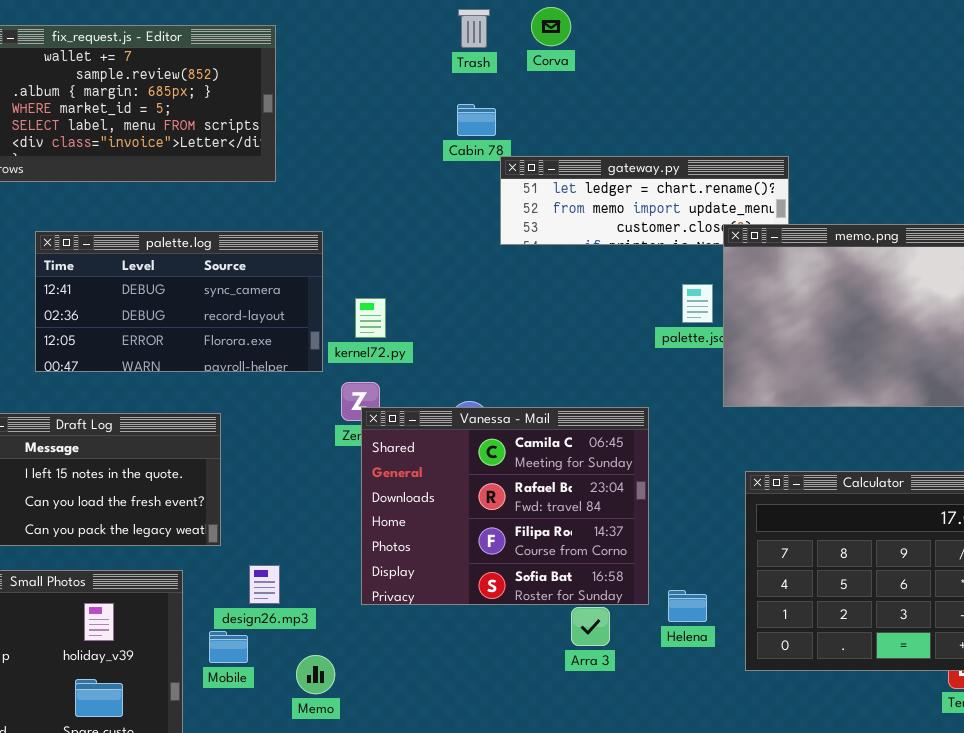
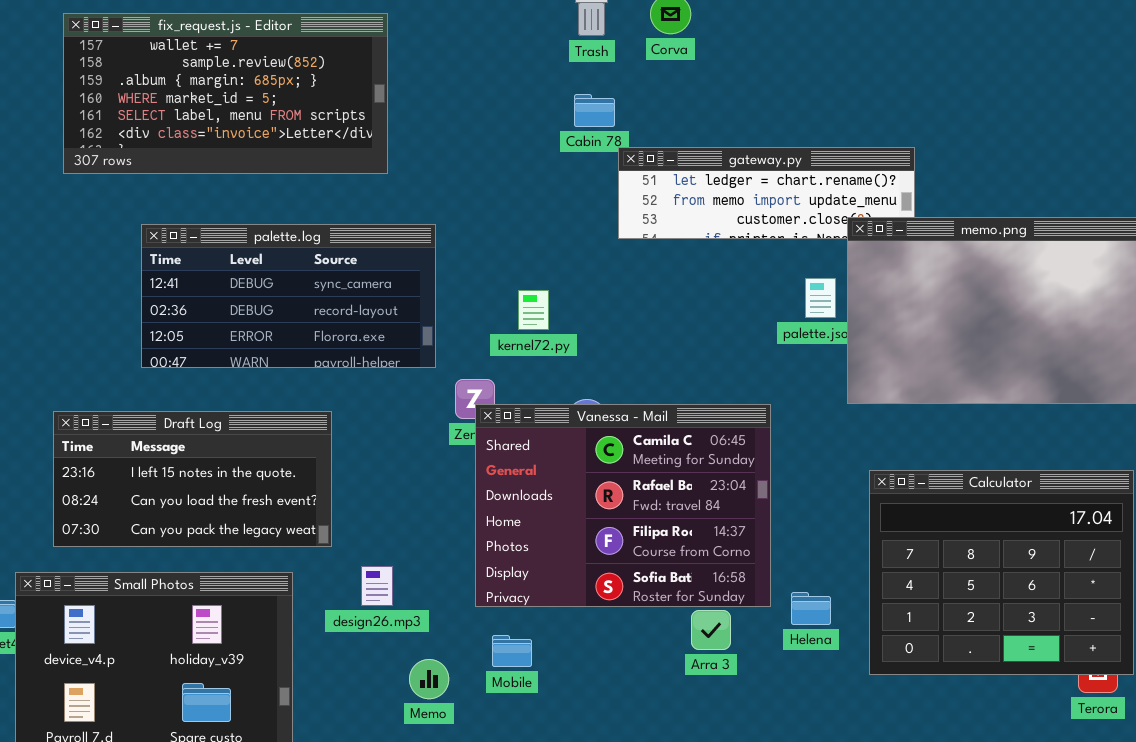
kernel72.py: [355,298,386,338] -> [518,290,549,330], moved
Mobile: [209,631,248,663] -> [492,635,532,667], moved

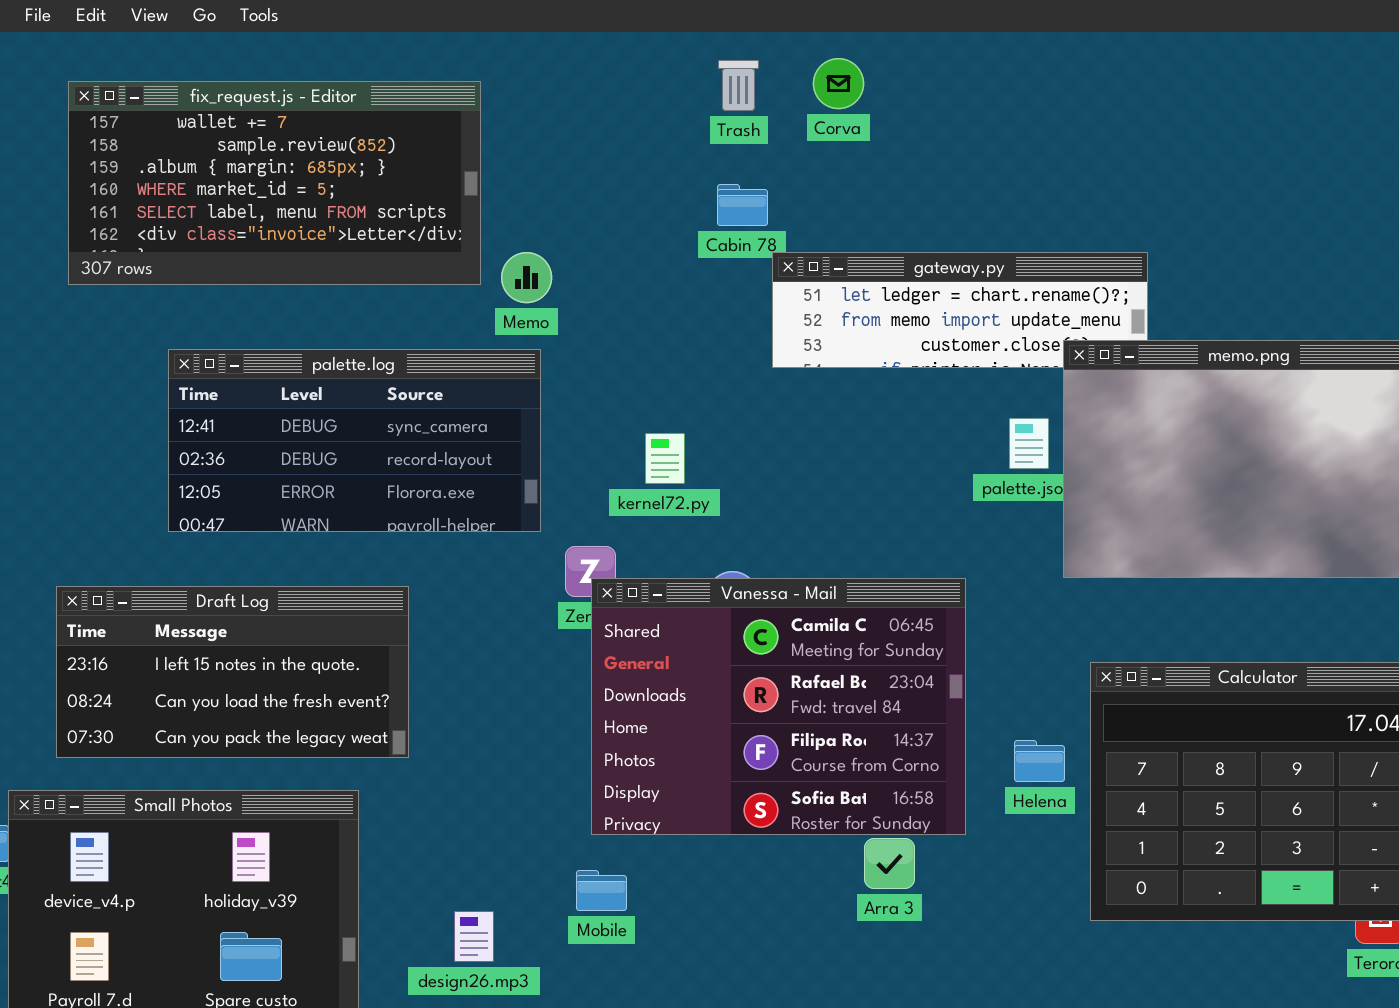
design26.mp3: [361,566,393,606] -> [454,911,494,962], moved
Helena: [791,592,831,625] -> [1014,740,1065,782], moved
Mobile: [492,635,532,667] -> [576,870,627,911], moved
Memo: [409,659,449,699] -> [501,252,552,303], moved

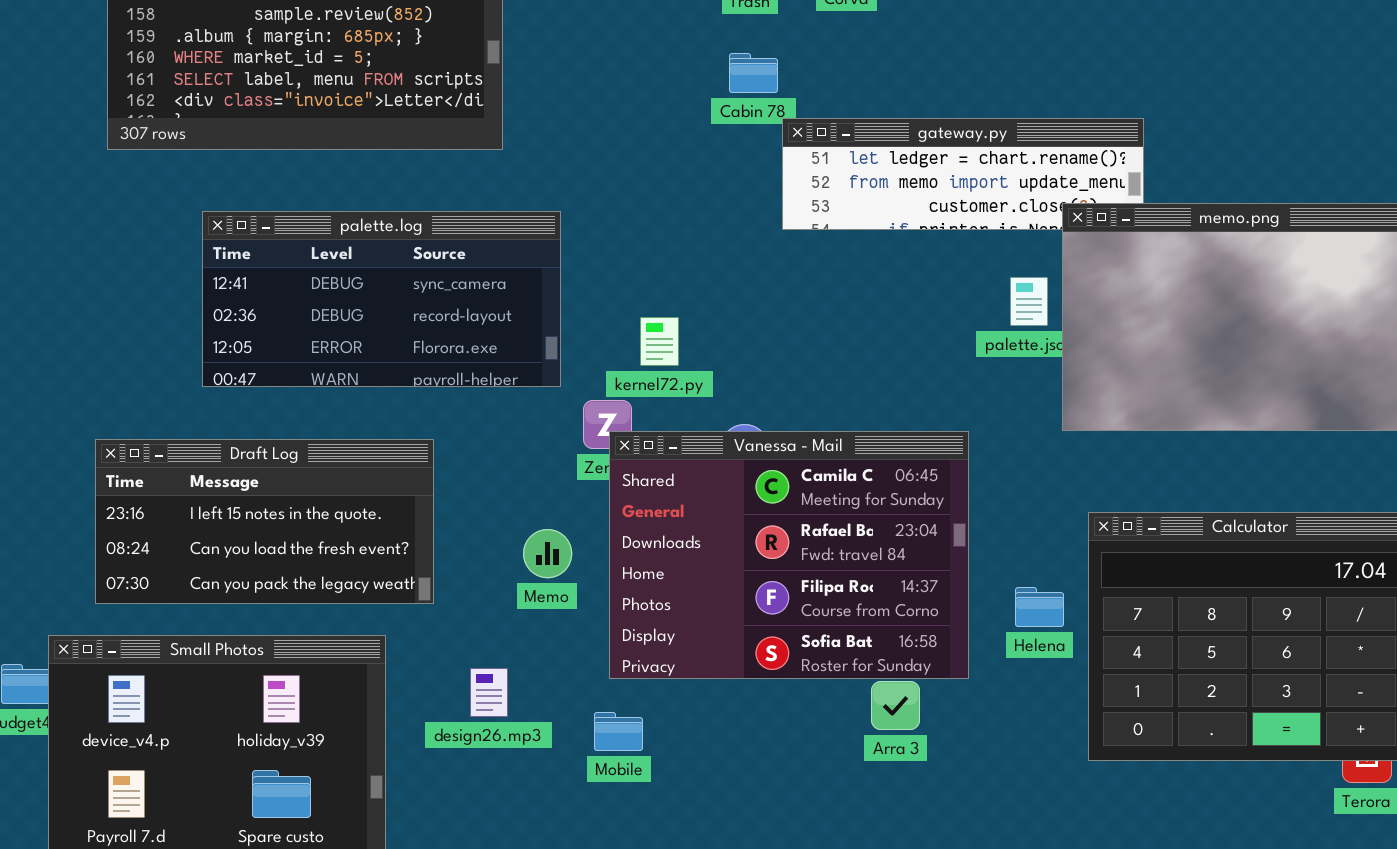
Memo: [501,252,552,303] -> [523,529,572,578], moved
kernel72.py: [645,433,685,484] -> [640,317,679,366], moved
design26.mp3: [454,911,494,962] -> [470,668,508,717], moved

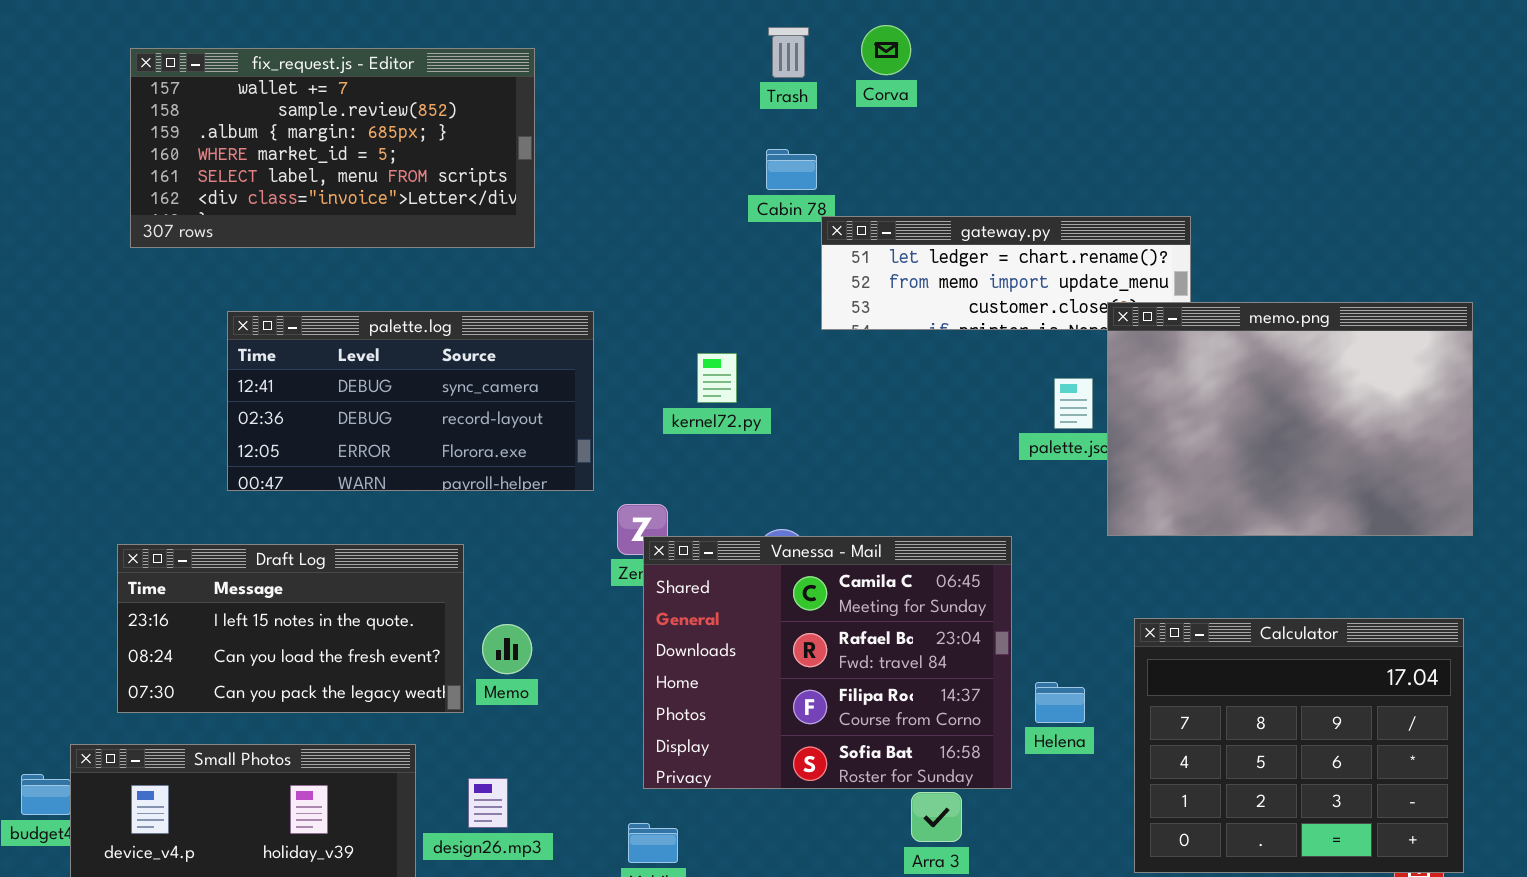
kernel72.py: [640,317,679,366] -> [697,353,737,403], moved
Memo: [523,529,572,578] -> [482,624,532,674], moved
Helena: [1015,587,1064,627] -> [1035,682,1085,723], moved
design26.mp3: [470,668,508,717] -> [468,778,508,828], moved

